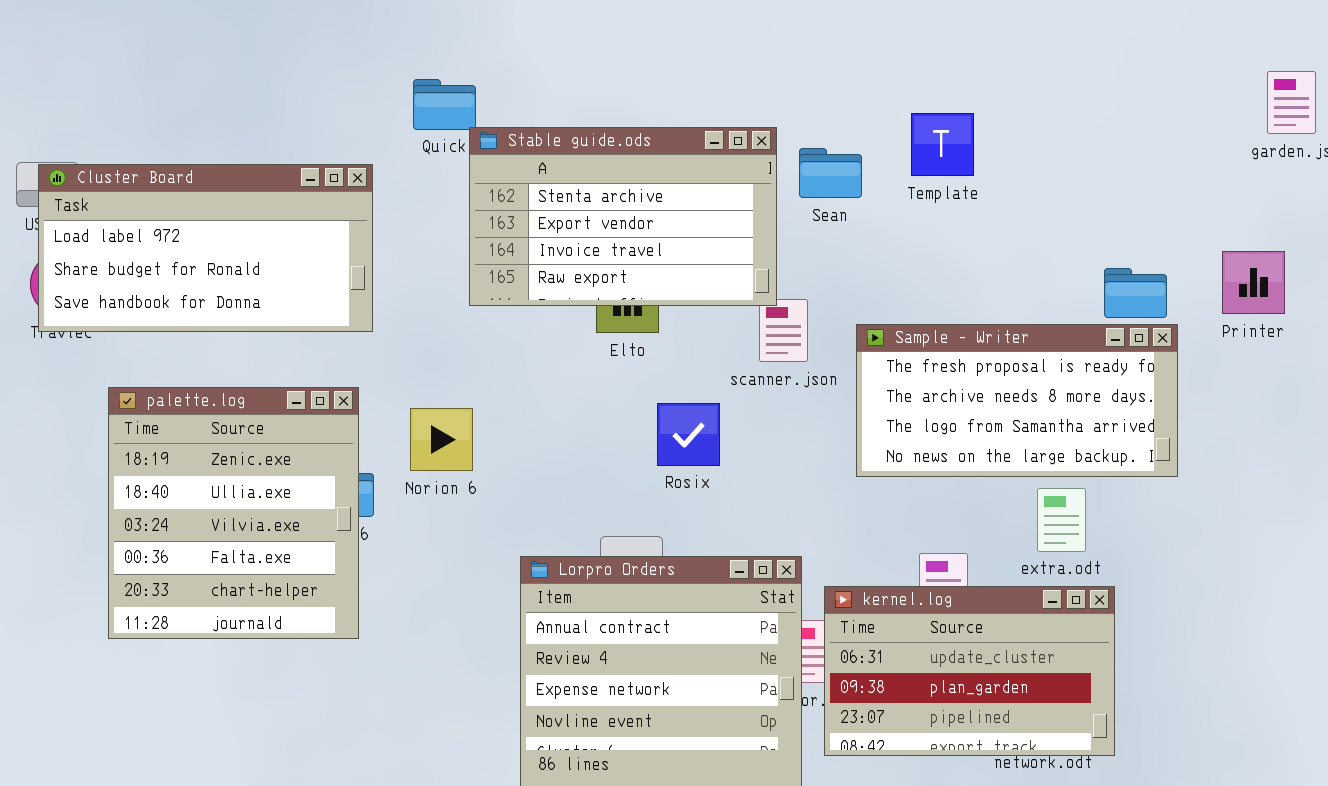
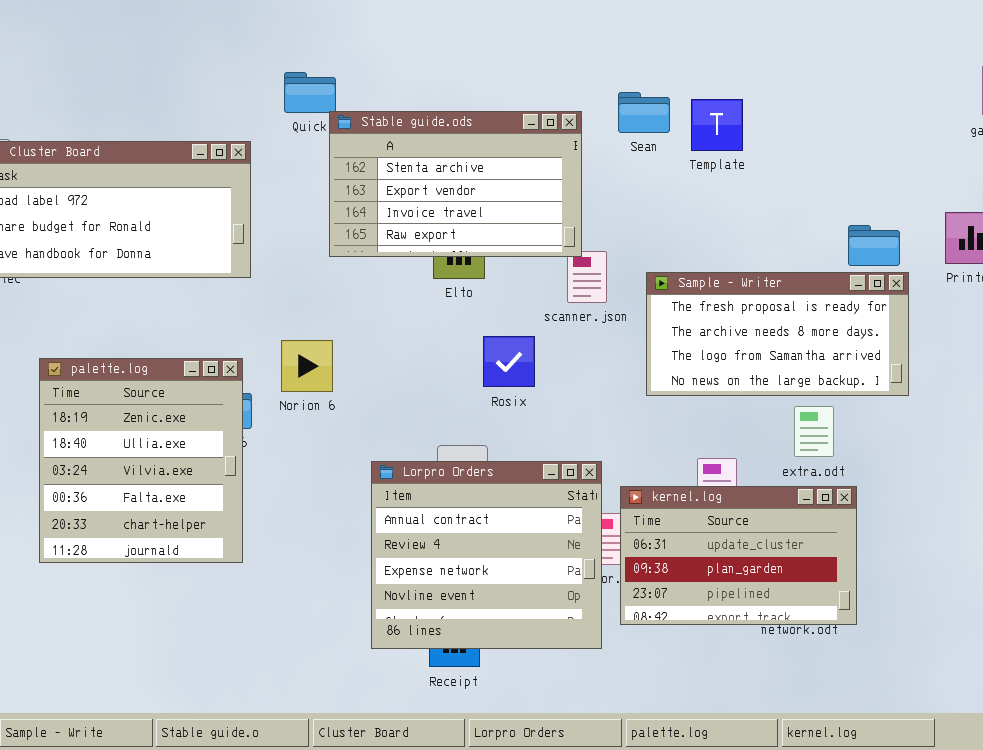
Sean: [799,148,862,198] -> [618,92,670,133], moved
palette.log: [108,387,359,639] -> [39,358,243,563], moved

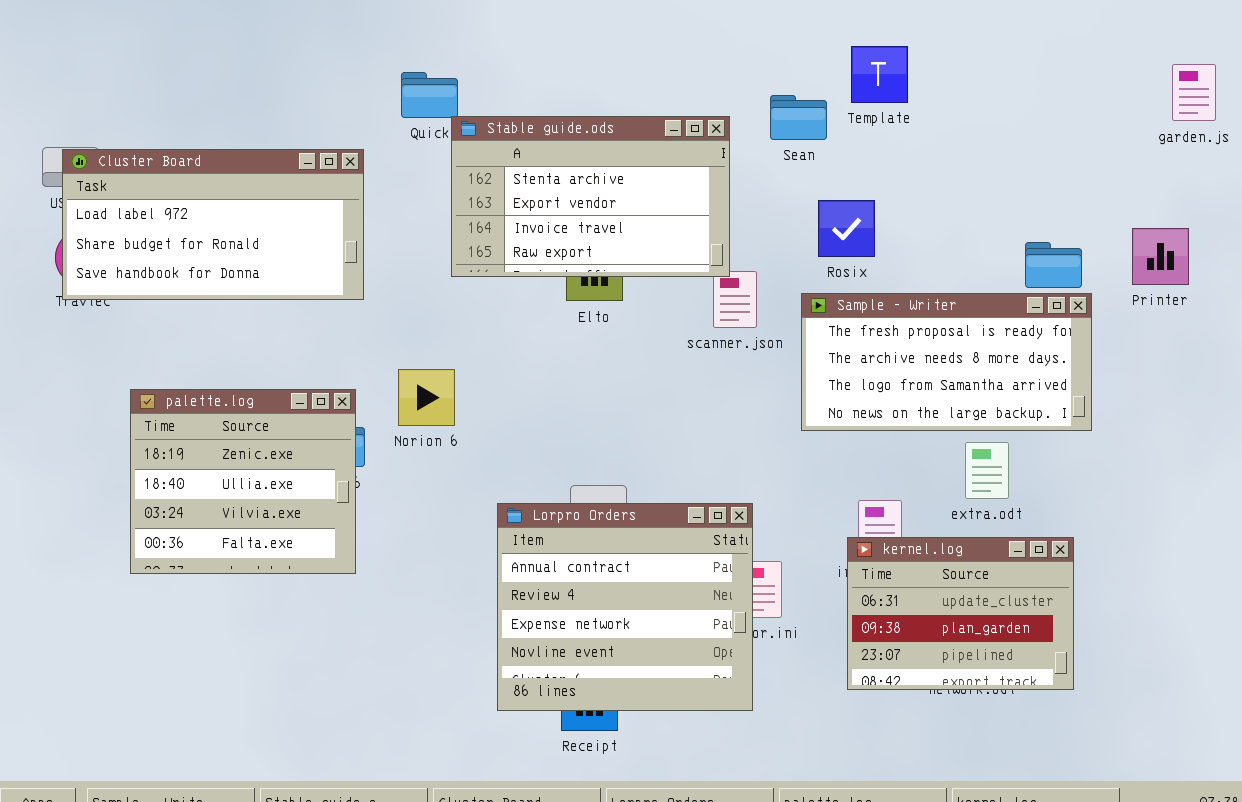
Template: [691,99,743,151] -> [851,46,908,103], moved
Rosix: [483,336,535,387] -> [818,200,875,257], moved
palette.log: [39,358,243,563] -> [130,389,356,574], resized
kernel.log: [620,486,857,625] -> [847,537,1074,690], moved, resized

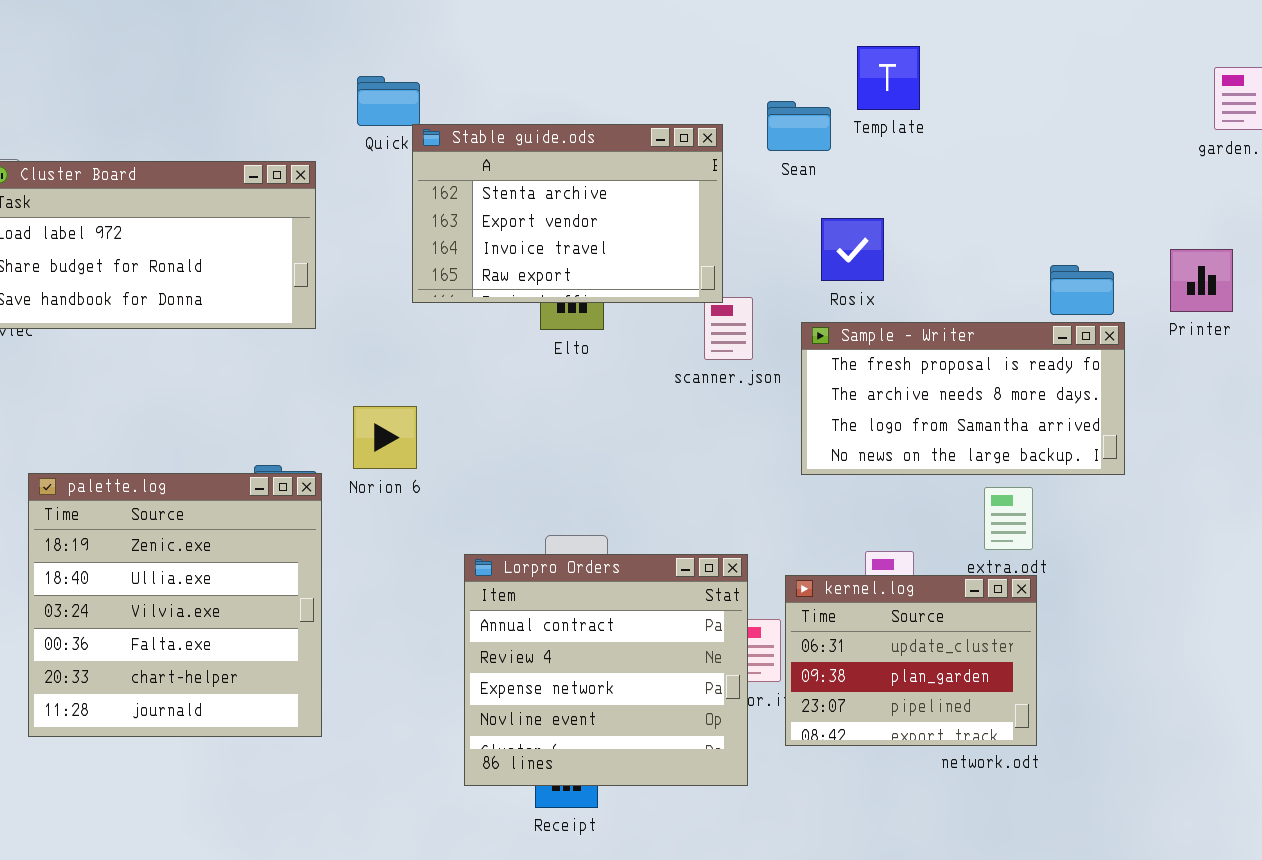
palette.log: [130,389,356,574] -> [28,473,322,737], moved, resized
kernel.log: [847,537,1074,690] -> [785,575,1037,746], moved

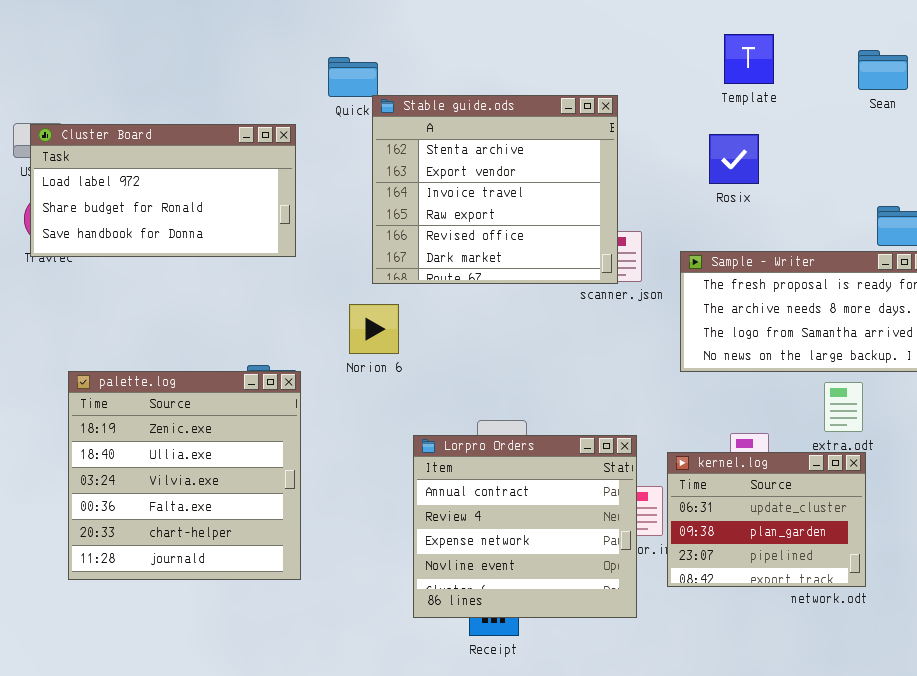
Sean: [767,101,831,151] -> [858,50,908,90], moved
Stable guide.ods: [412,124,723,303] -> [372,95,618,284], resized
Rosix: [821,218,884,281] -> [709,134,759,184], moved
Norion 6: [353,406,417,469] -> [349,304,399,354], moved

